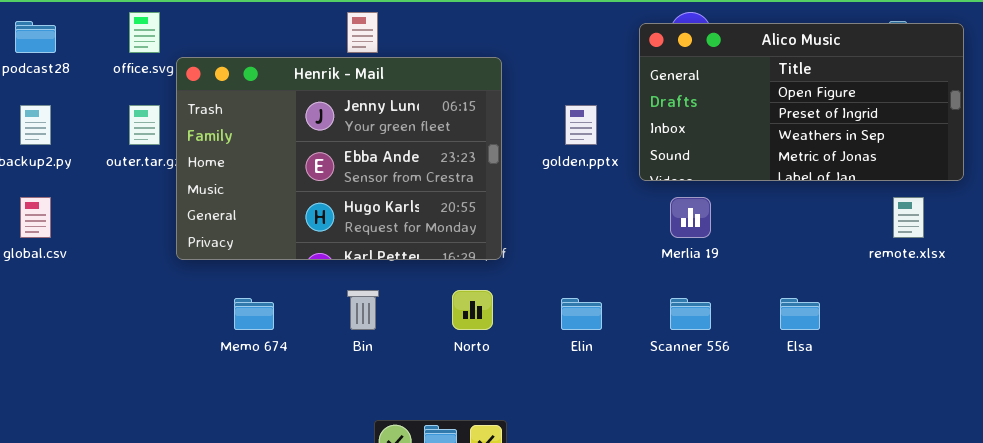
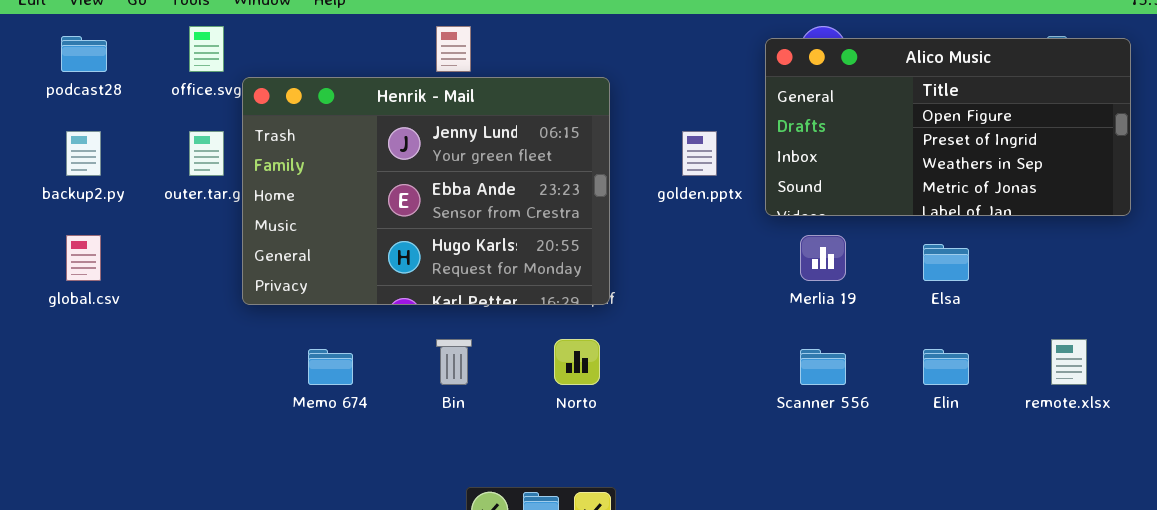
remote.xlsx: [893,197,924,238] -> [1051,339,1087,385], moved
Elin: [561,298,602,330] -> [923,349,969,385], moved
Elsa: [780,298,820,330] -> [923,244,969,281], moved

